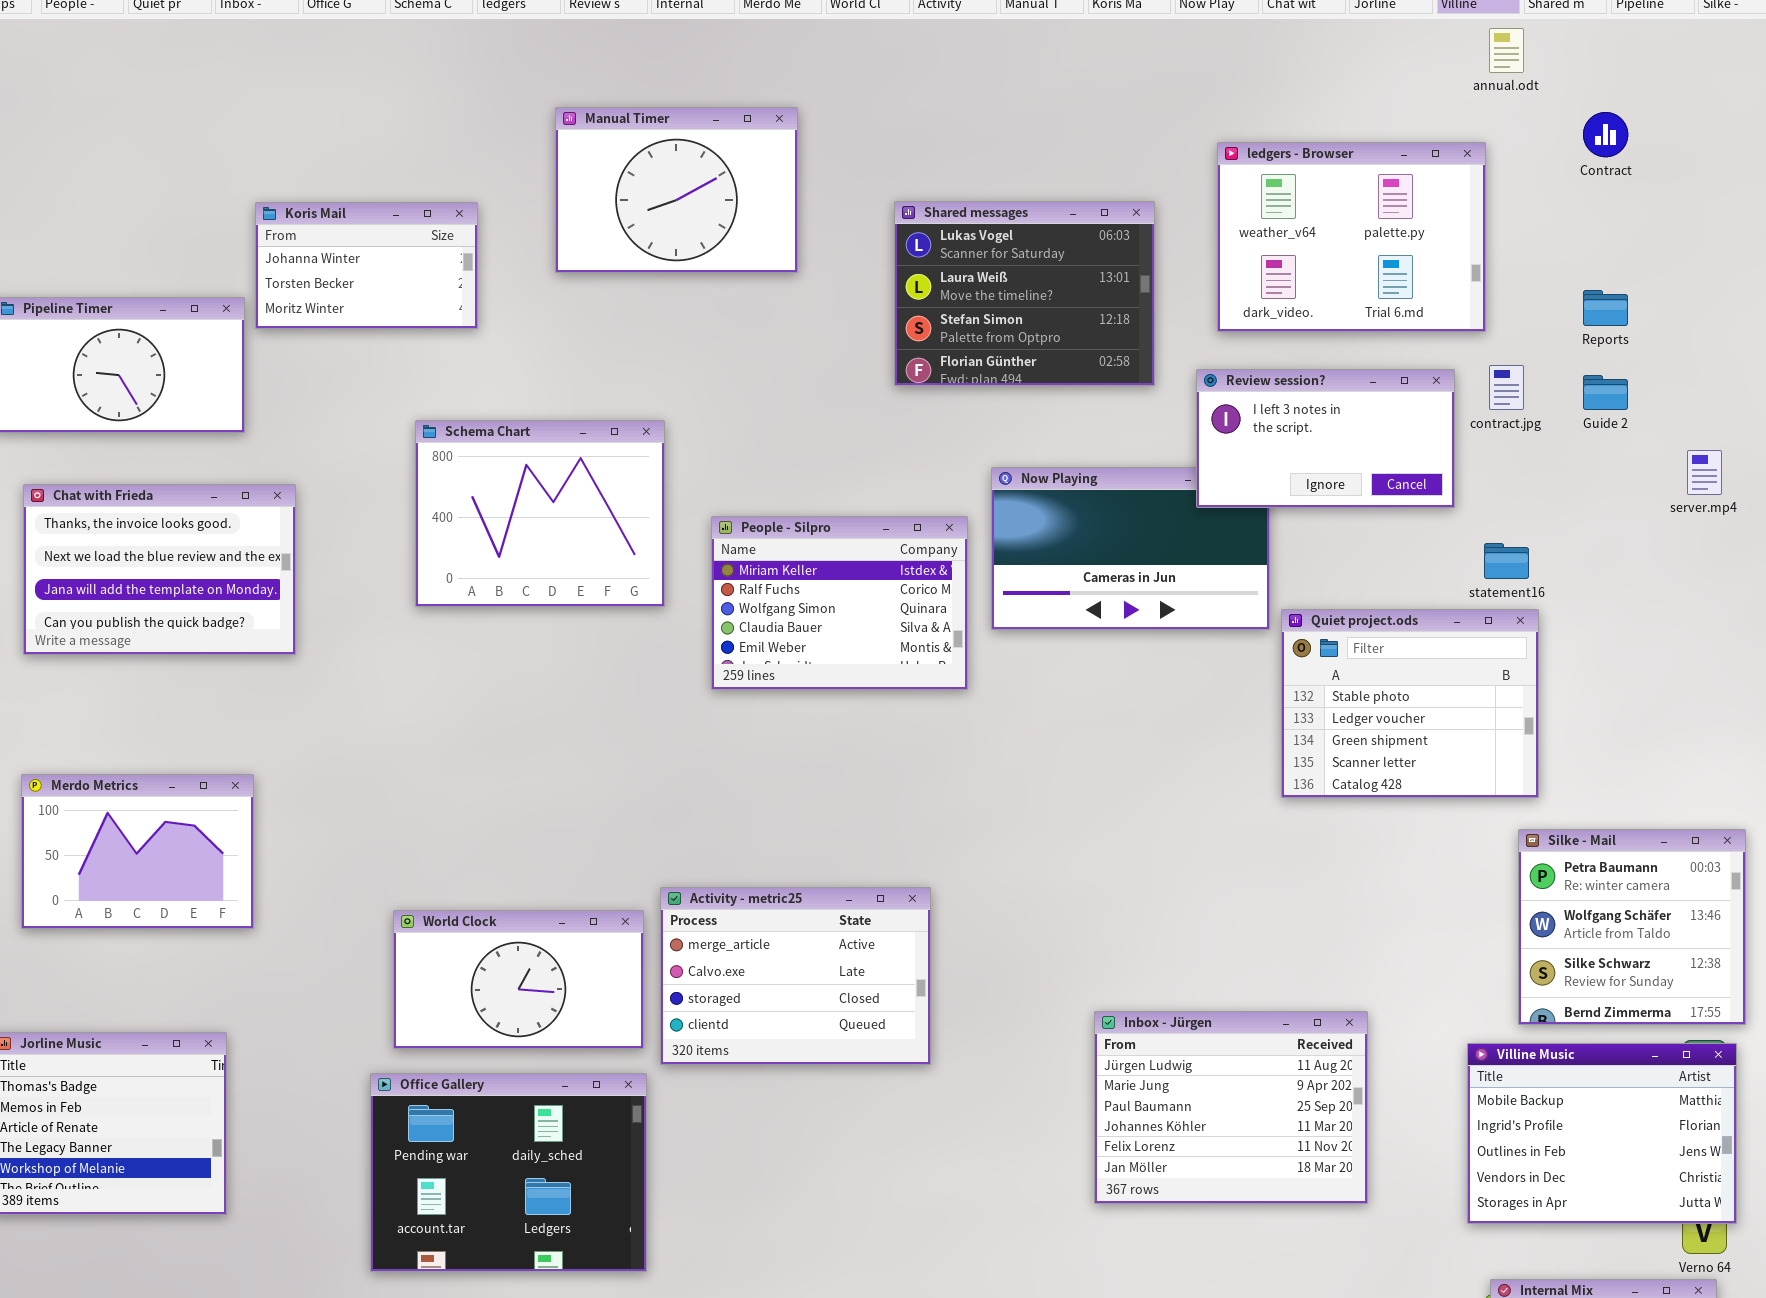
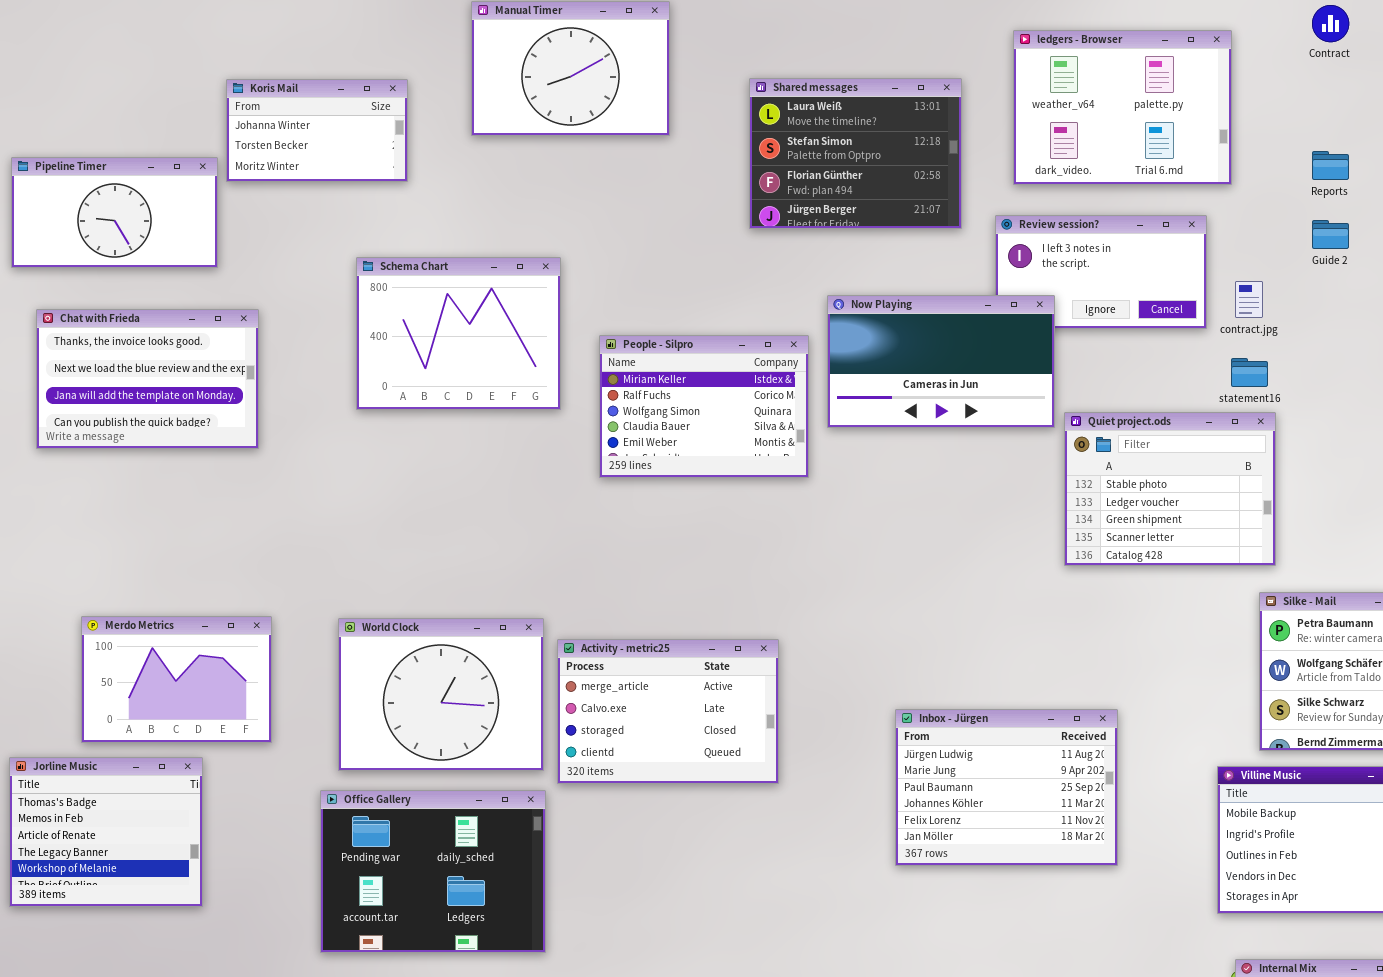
Shared messages: [894,201,1155,386] -> [749,78,962,229], scrolled down 1 row
contract.jpg: [1489,365,1524,410] -> [1235,281,1263,318], moved
Now Playing: [991,467,1270,630] -> [827,295,1055,428], raised
Merdo Metrics: [21,774,254,929] -> [81,616,272,743], moved
World Clock: [393,910,644,1049] -> [338,618,544,771], resized
Inbox - Jürgen: [1094,1011,1368,1204] -> [895,709,1118,866], moved

